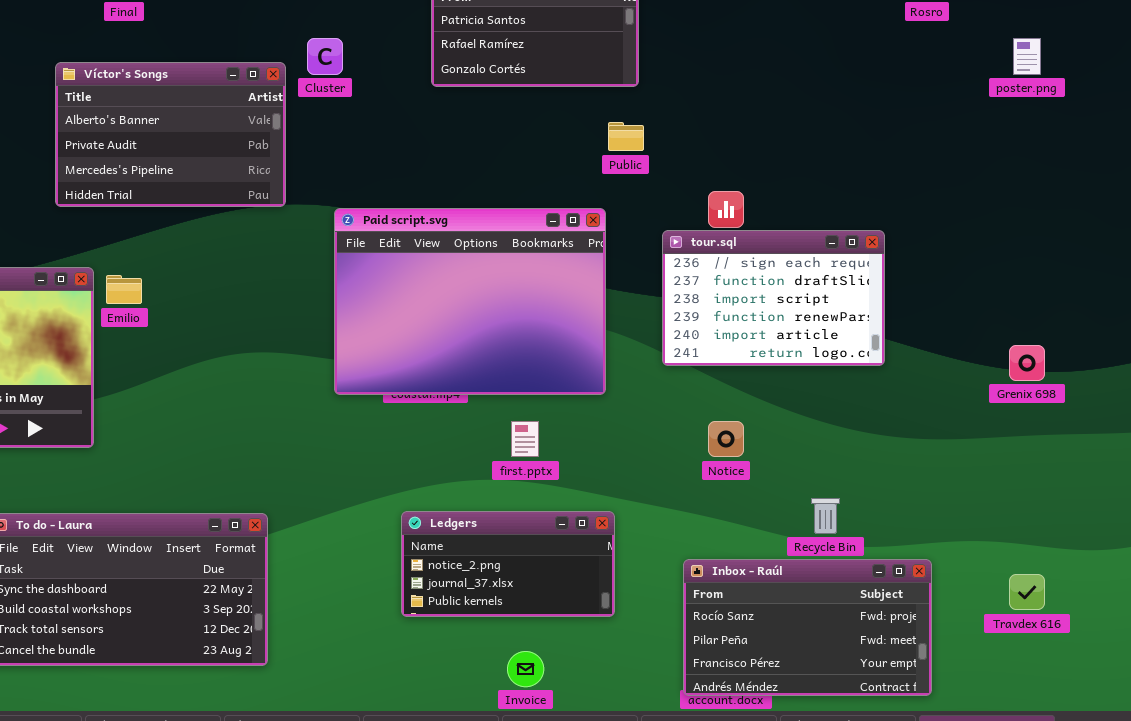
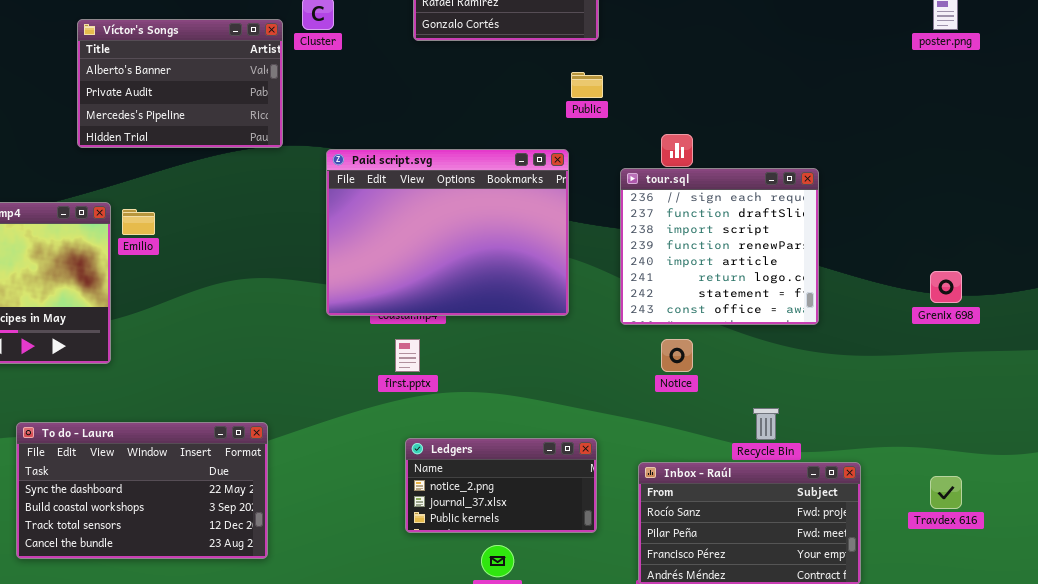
tour.sql: [662,230,885,366] -> [620,168,819,325], resized
first.pptx: [511,421,539,457] -> [395,339,420,372], moved
Ledgers: [401,511,615,617] -> [405,438,597,533], moved

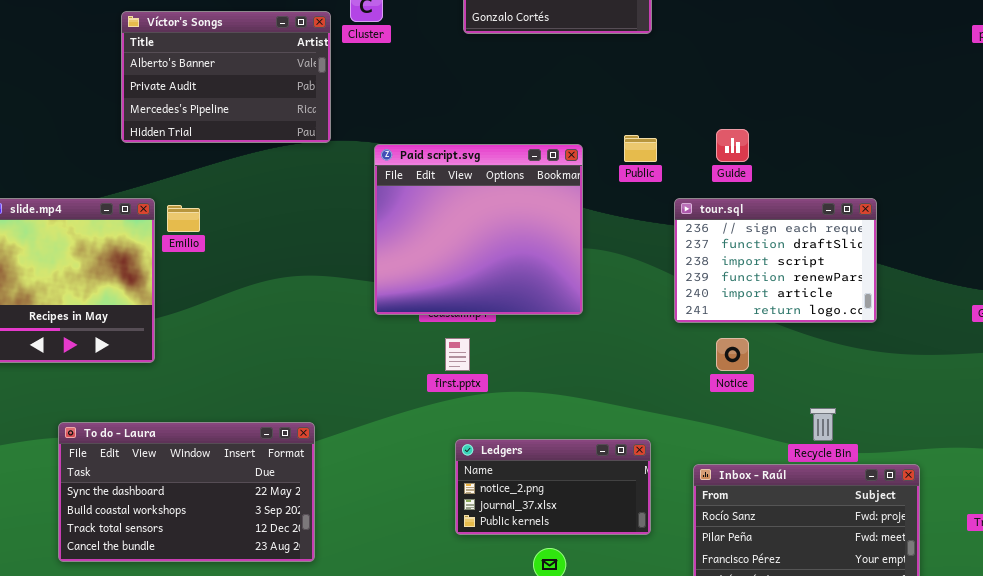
Public: [571,72,603,98] -> [624,135,657,162], moved
Paid script.svg: [326,149,569,316] -> [374,144,583,315], resized
tour.sql: [620,168,819,325] -> [674,198,877,323], resized

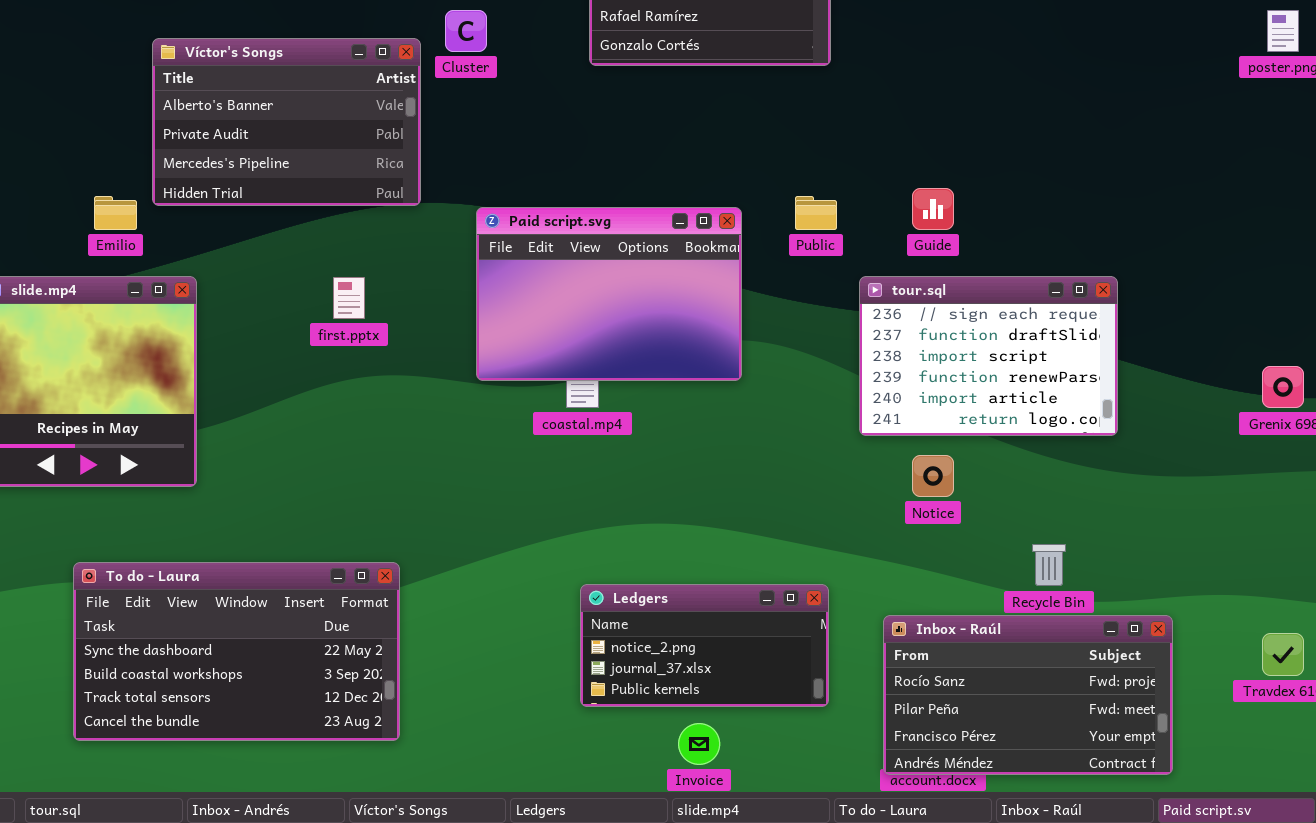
Paid script.svg: [374,144,583,315] -> [476,207,742,381], resized
Emilio: [167,205,200,232] -> [94,196,137,230], moved
first.pptx: [445,338,470,371] -> [333,277,365,319], moved

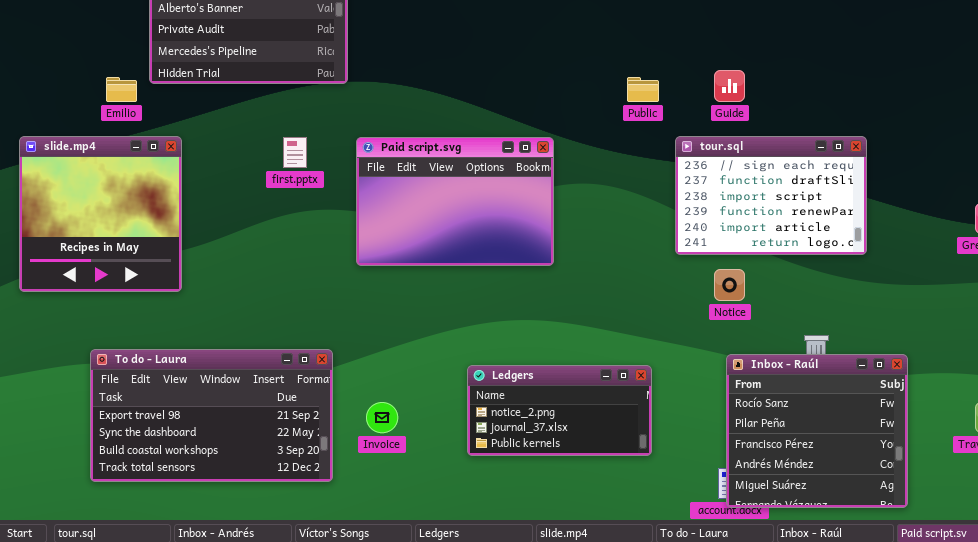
Paid script.svg: [476,207,742,381] -> [356,137,554,266], moved
To do - Laura: [73,562,400,741] -> [90,349,333,482], scrolled up 1 row
Inbox - Raúl: [883,615,1173,775] -> [726,354,908,508], resized
Invoice: [678,723,720,765] -> [366,402,398,433], moved

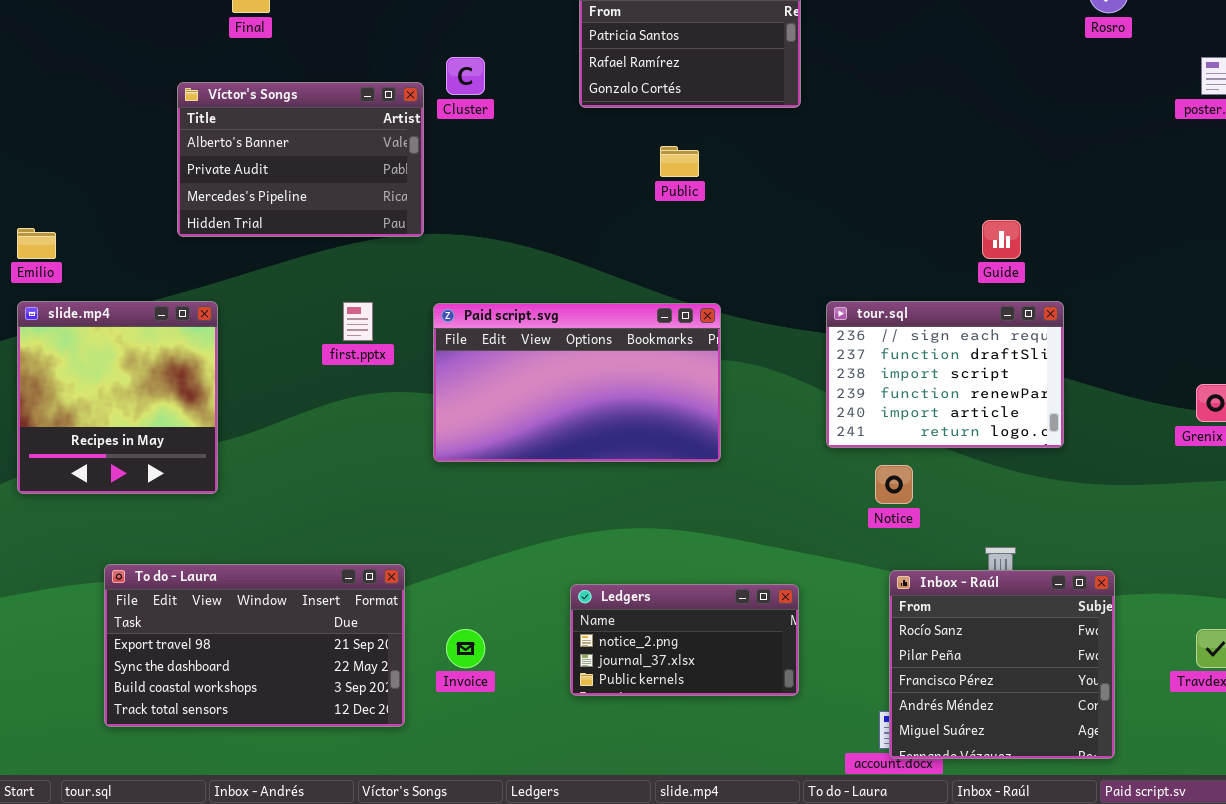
Guide: [714,70,745,102] -> [982,220,1021,259], moved
Emilio: [106,77,137,102] -> [17,228,56,259], moved
Public: [627,77,659,102] -> [660,146,699,177], moved
Paid script.svg: [356,137,554,266] -> [433,303,721,462], resized

